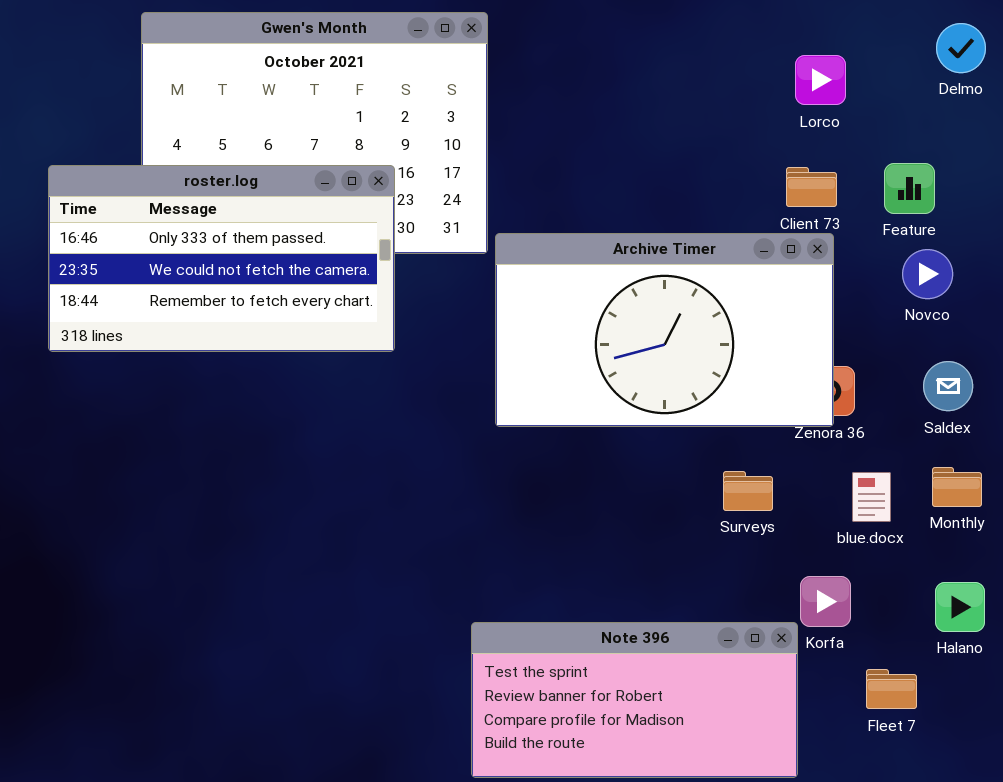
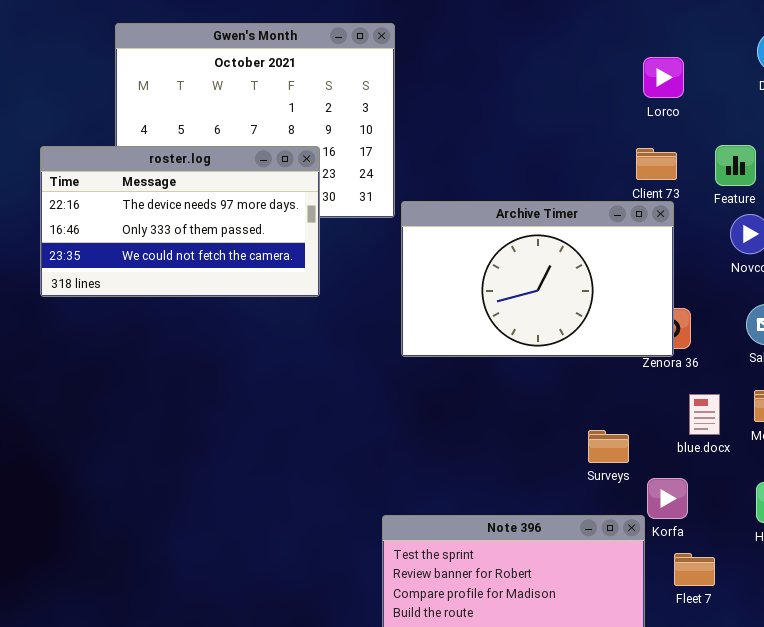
roster.log: [48,165,395,352] -> [40,146,320,297], scrolled up 1 row
Surveys: [723,471,773,511] -> [588,430,629,463], moved
Fleet 7: [866,669,917,709] -> [674,553,715,586], moved

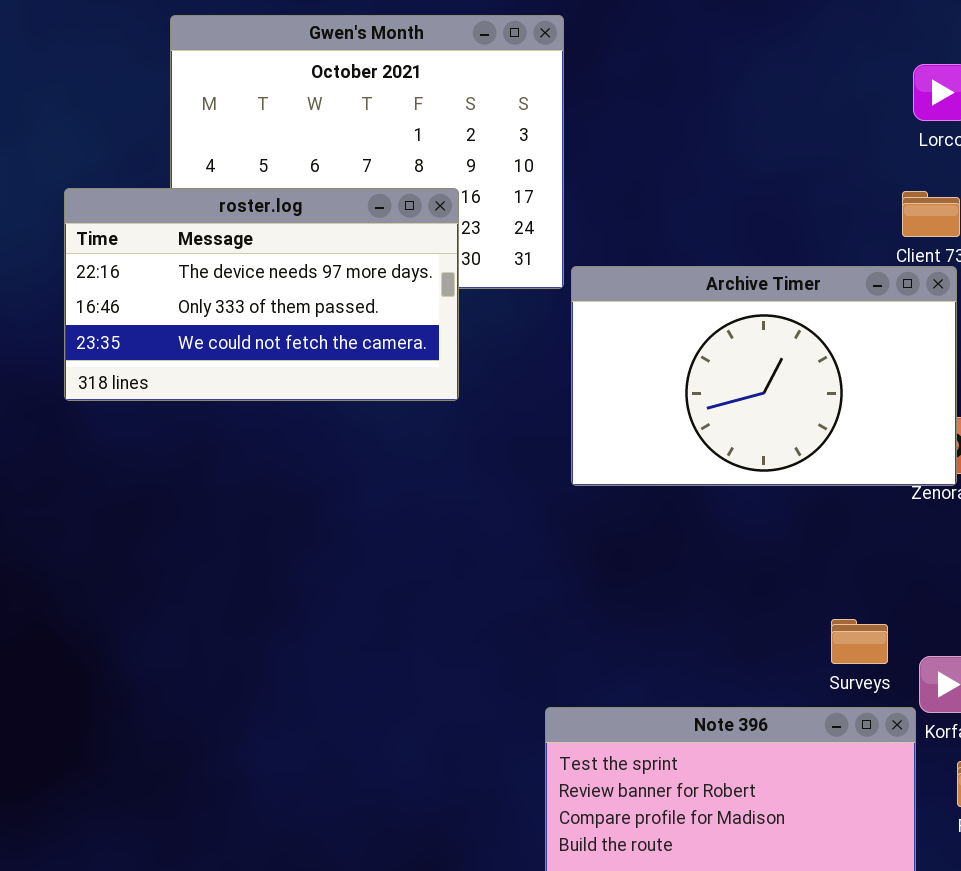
Surveys: [588,430,629,463] -> [831,619,888,664], moved

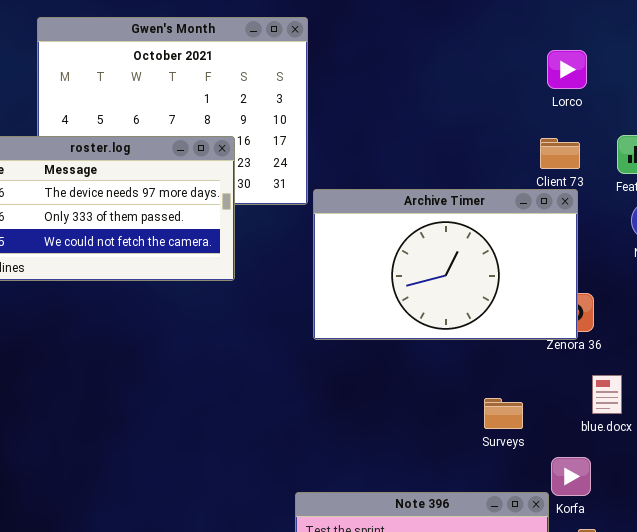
Surveys: [831,619,888,664] -> [484,398,523,429], moved

